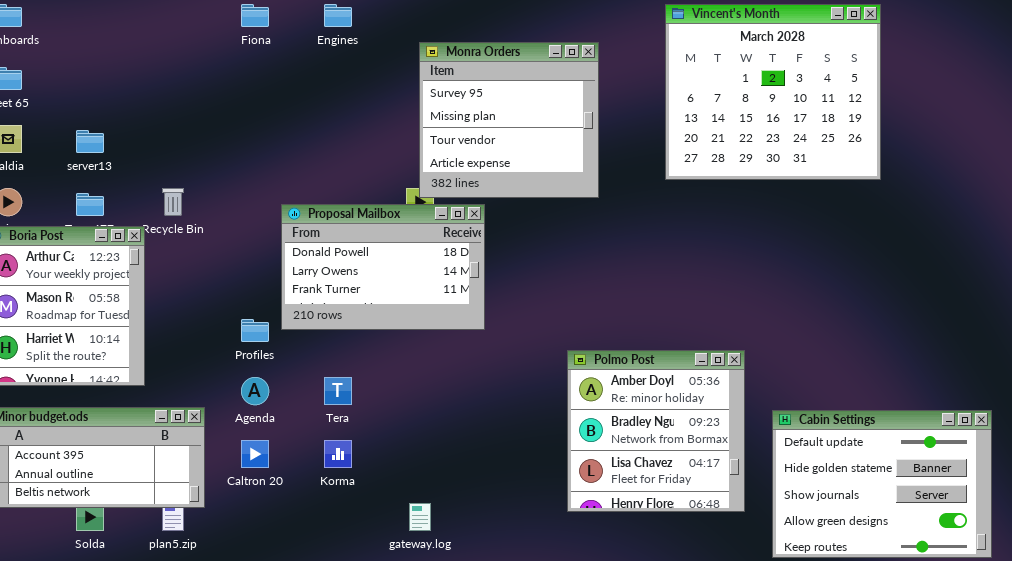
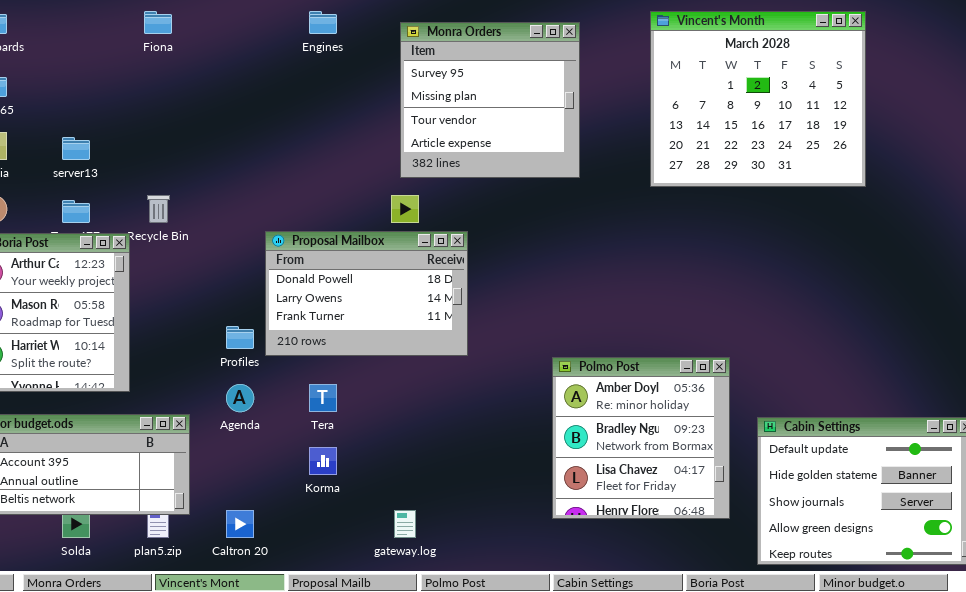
Fiona: [241,4,269,27] -> [144,11,172,34], moved
Monra Orders: [419,42,599,198] -> [400,22,580,178], moved
Proposal Mailbox: [281,204,485,330] -> [265,231,468,356], moved
Caltron 20: [241,440,269,468] -> [226,510,254,538], moved

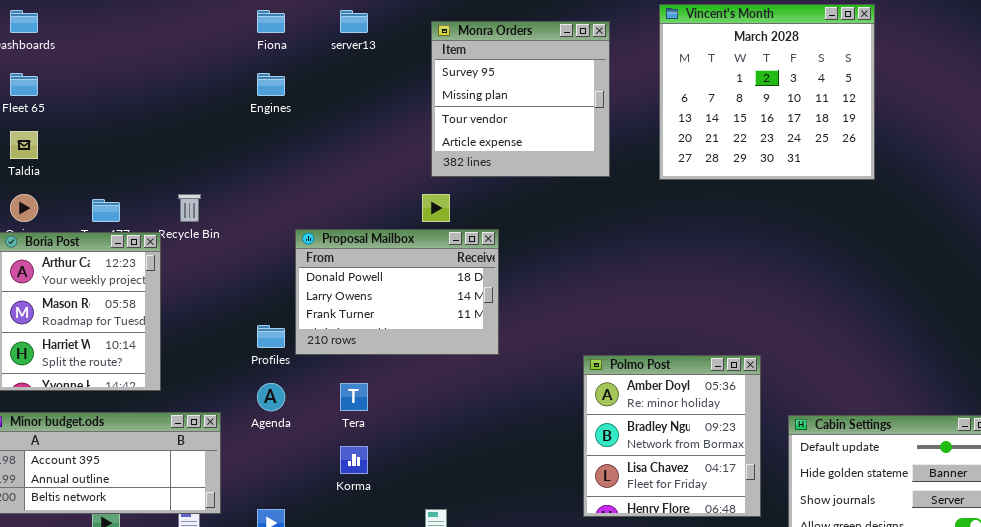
Vincent's Month: [650,11,866,187] -> [659,4,875,180], moved
Fiona: [144,11,172,34] -> [257,10,285,33], moved
Engines: [309,11,337,34] -> [257,73,285,96], moved
server13: [62,137,90,160] -> [340,10,368,33], moved

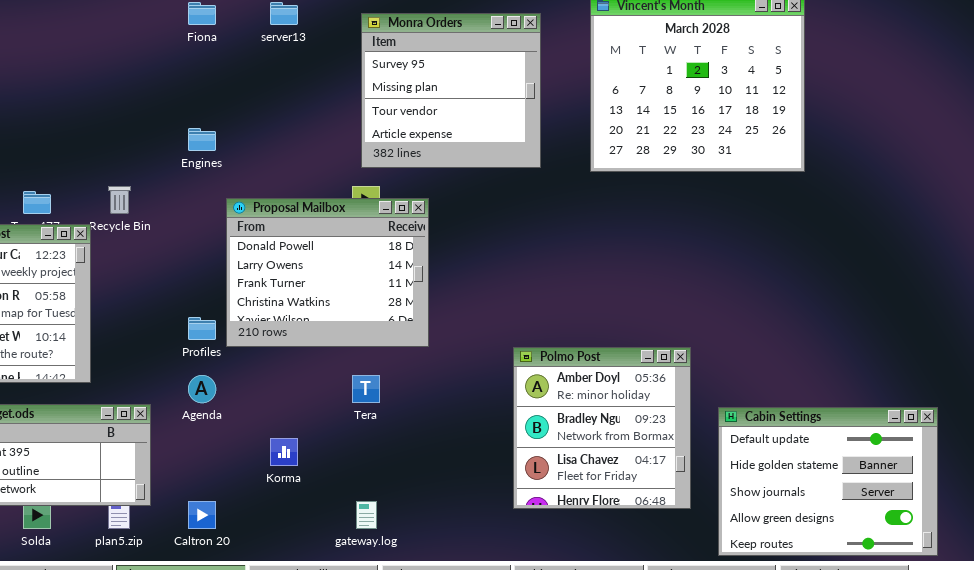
Engines: [257,73,285,96] -> [188,128,216,151], moved
Proposal Mailbox: [295,229,499,355] -> [226,198,429,347], resized
Tera: [340,383,368,411] -> [352,375,380,403], moved

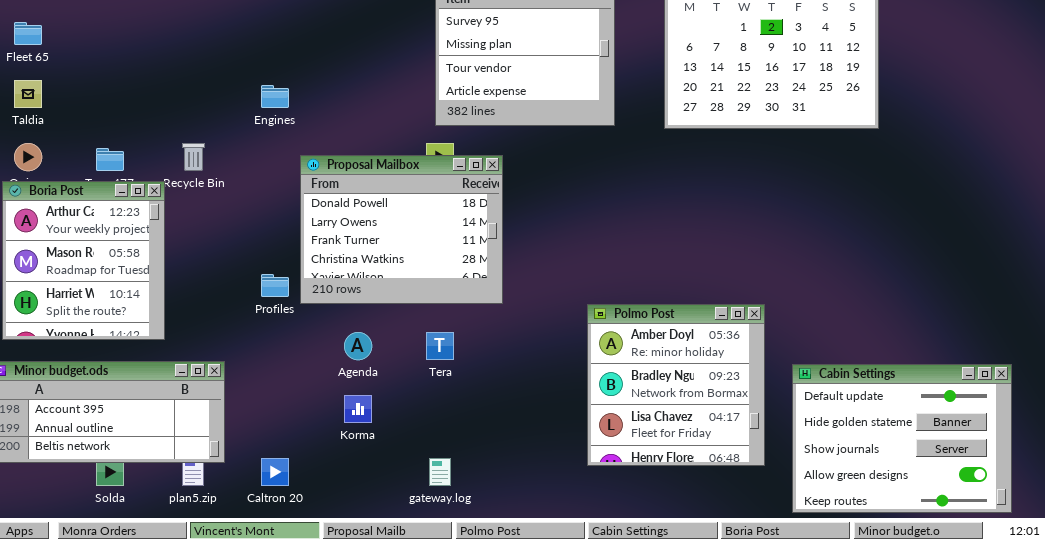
Agenda: [188,375,216,403] -> [344,332,372,360], moved

